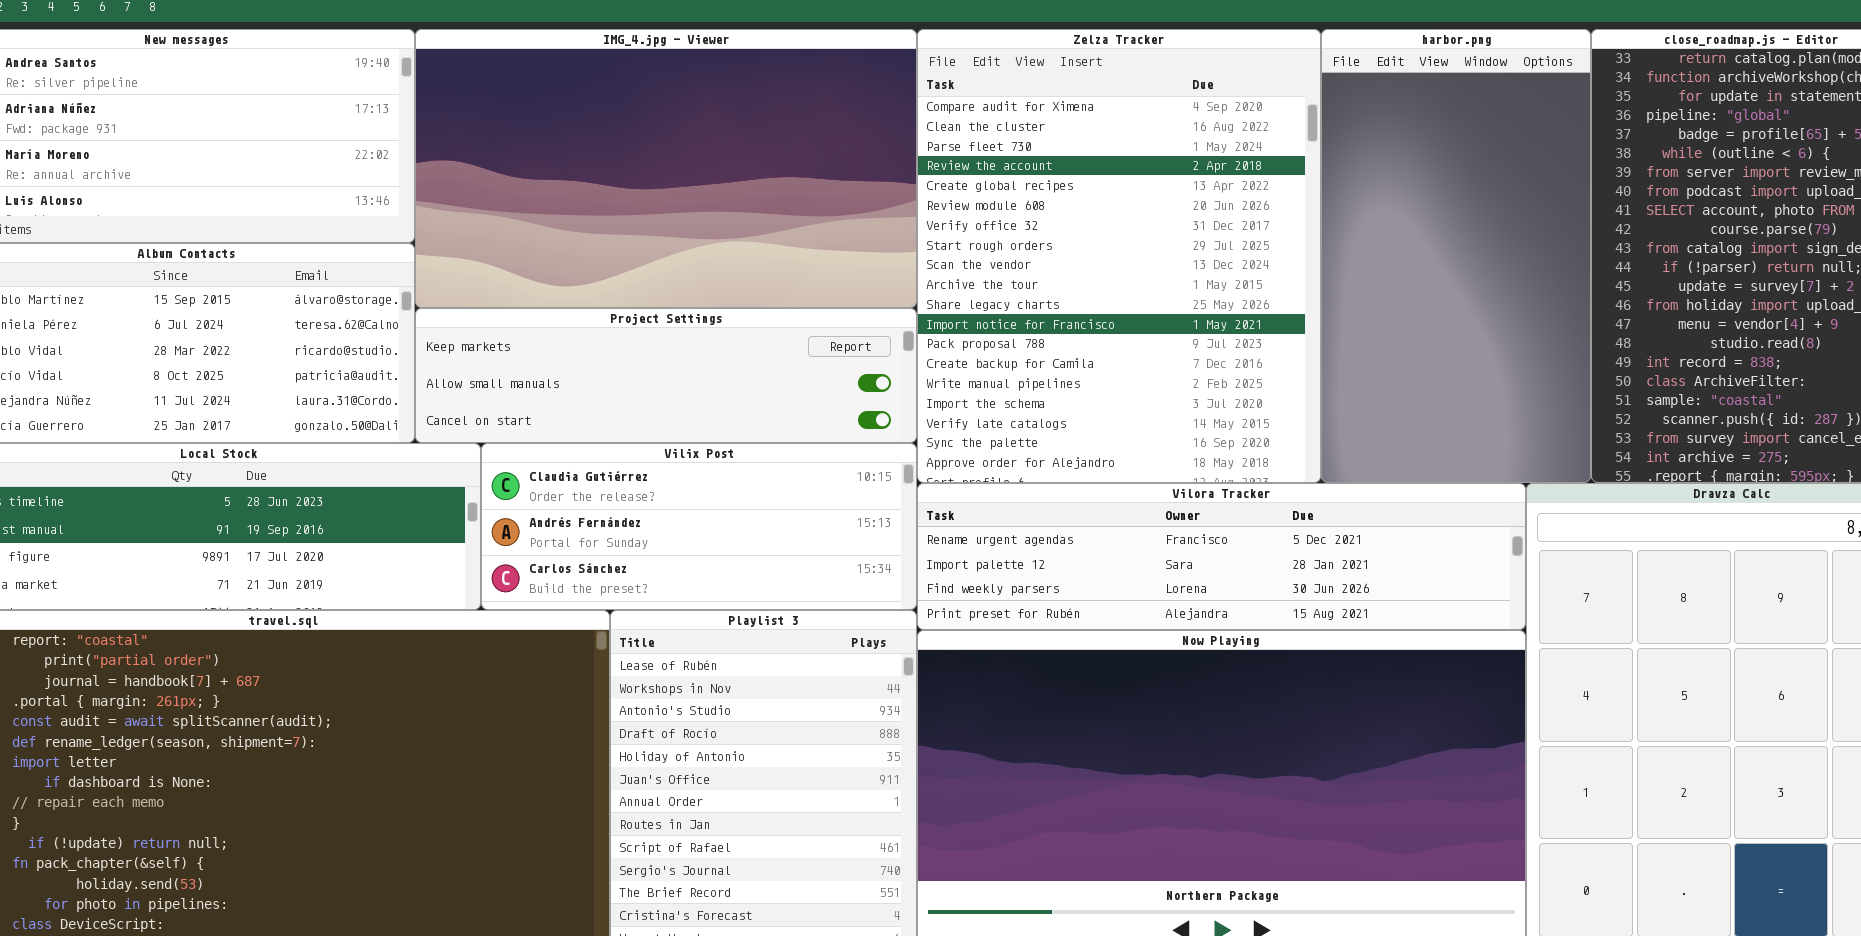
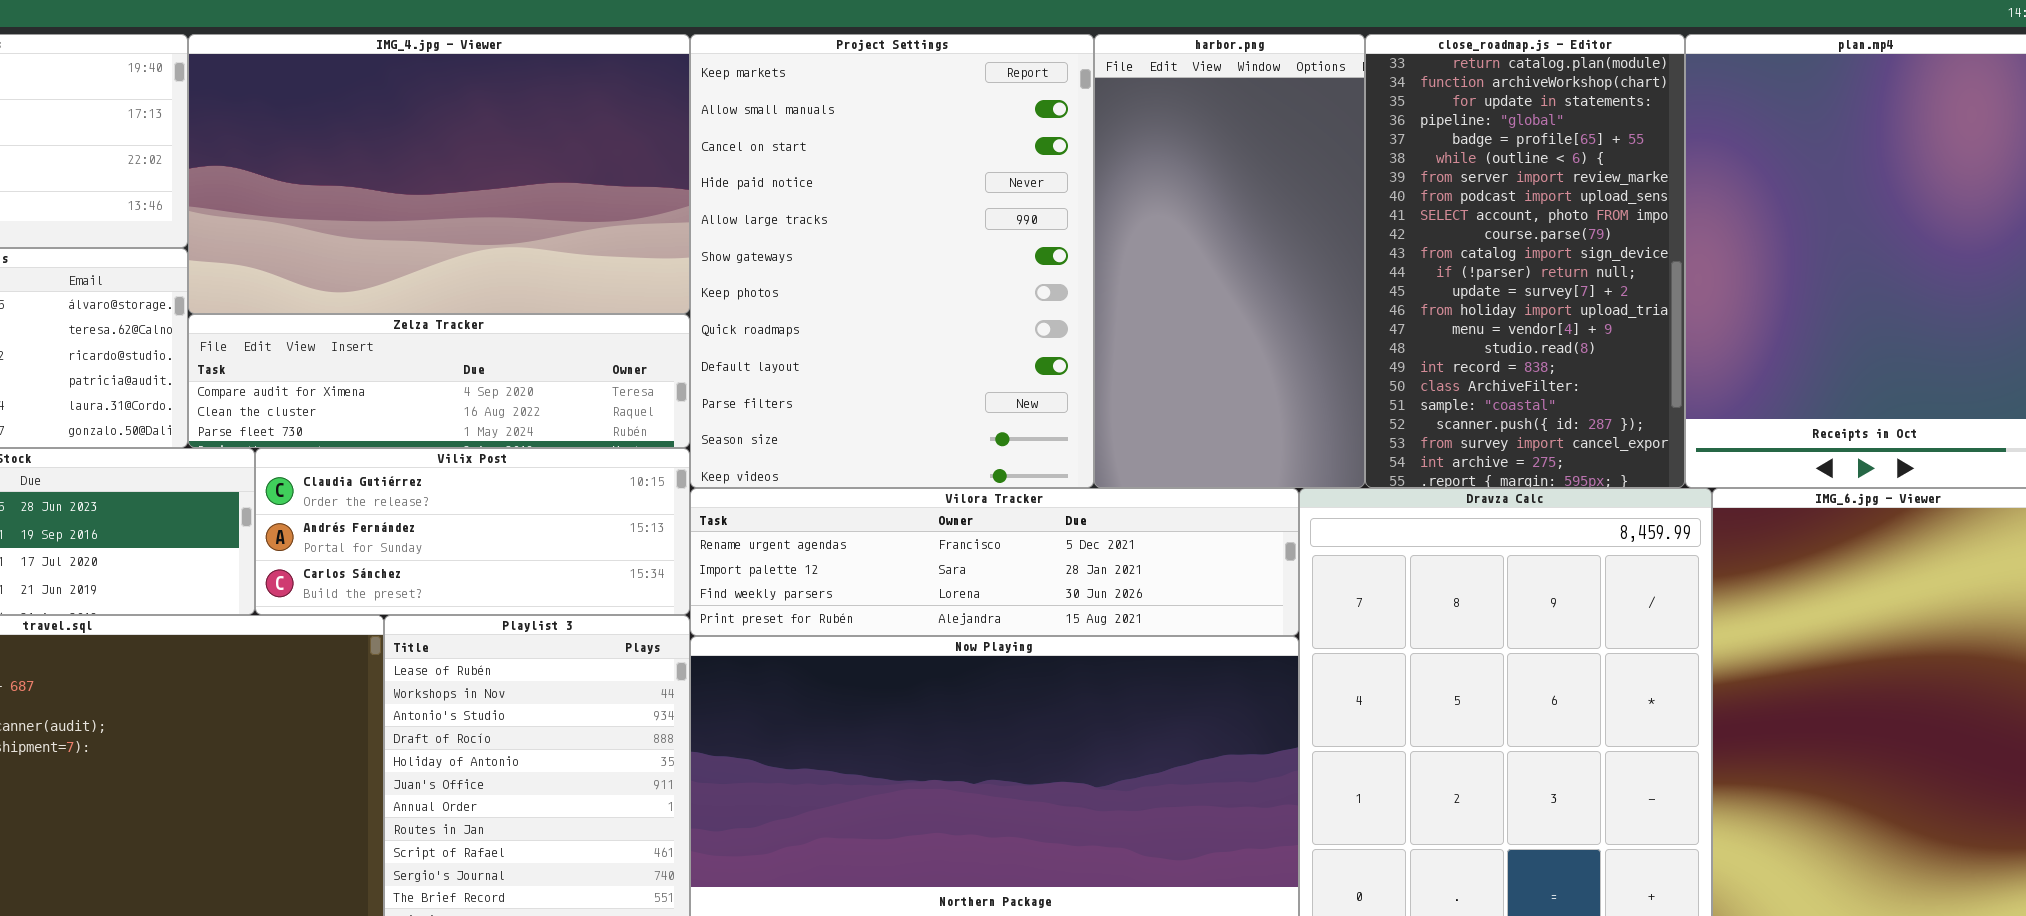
Zelza Tracker: [917,29,1321,483] -> [188,314,690,448], moved, resized
Project Settings: [415,308,917,443] -> [690,34,1094,488], moved, resized

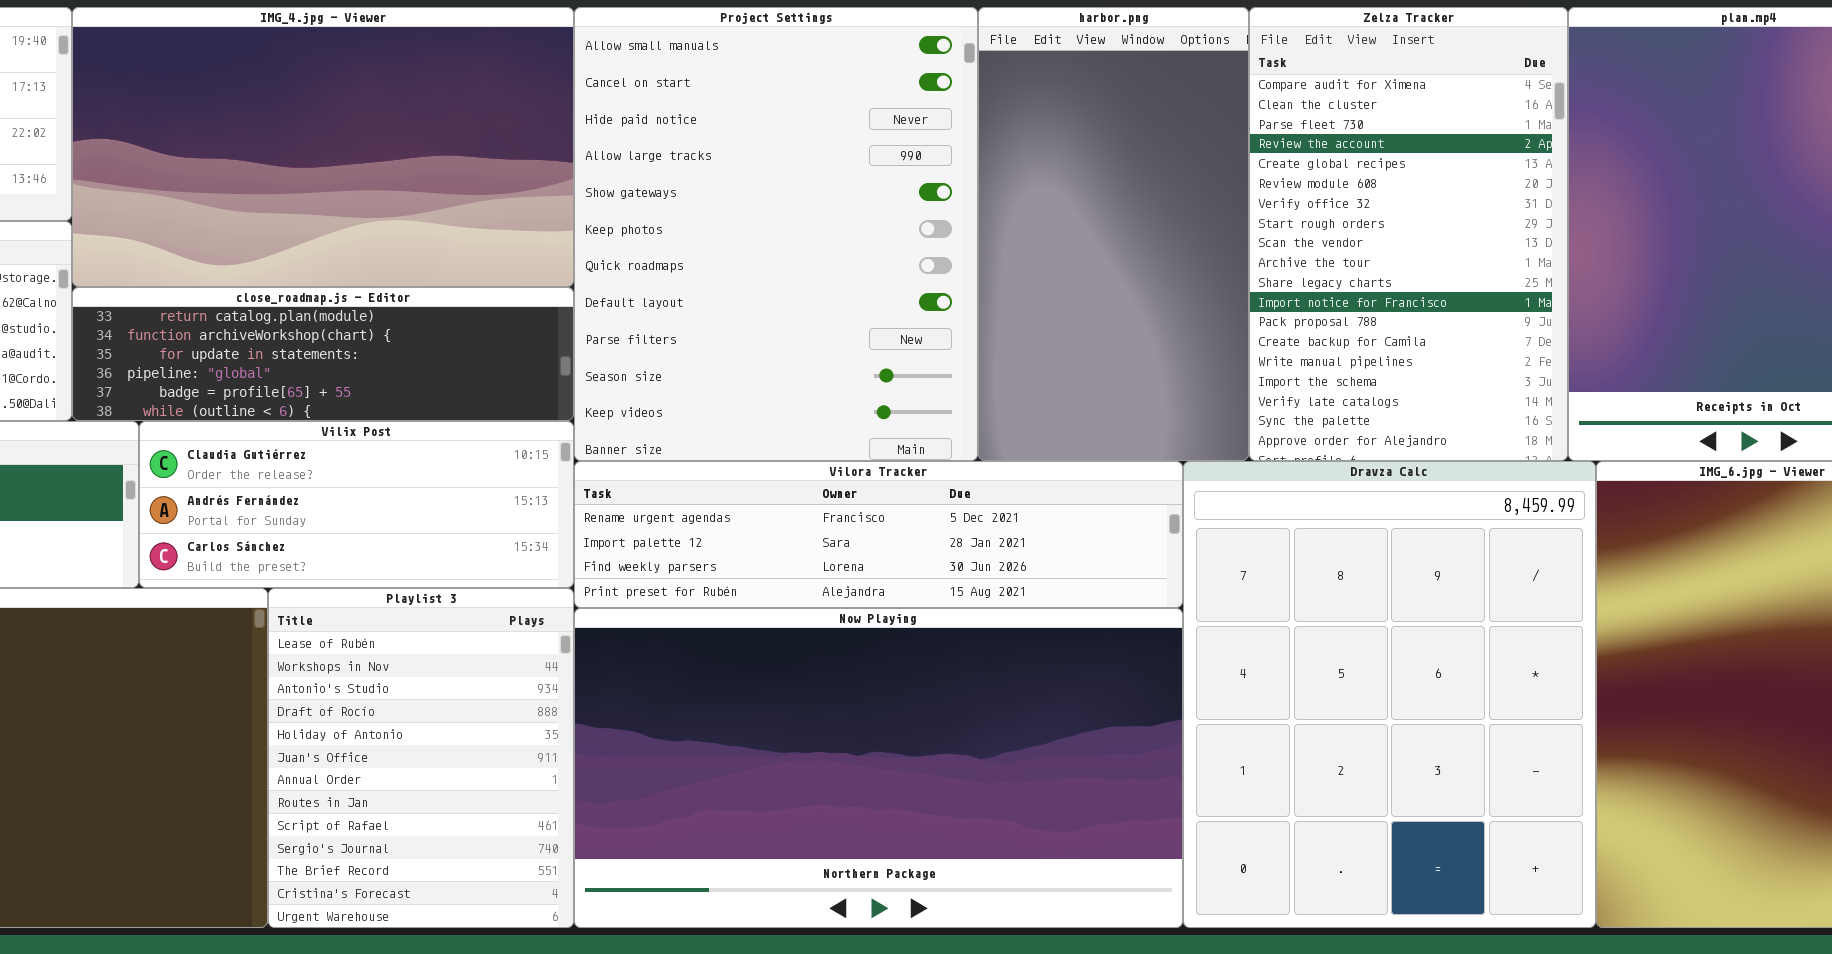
Project Settings: [690,34,1094,488] -> [574,7,978,461], scrolled down 1 row
close_roadmap.js - Editor: [1365,34,1685,488] -> [72,287,574,421], moved, resized
Zelza Tracker: [188,314,690,448] -> [1249,7,1568,461], moved, resized

